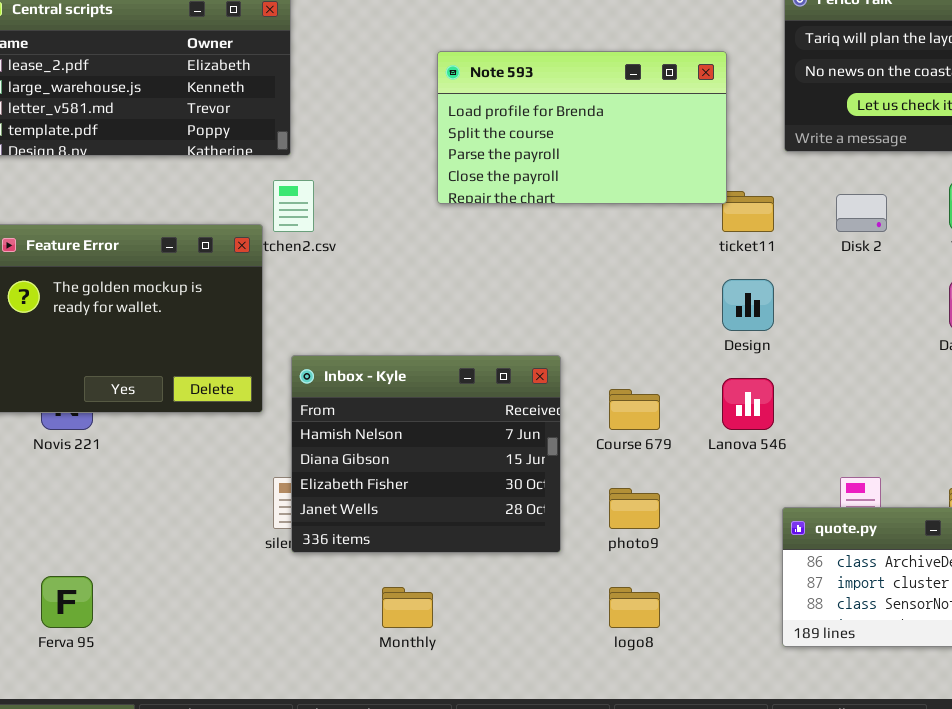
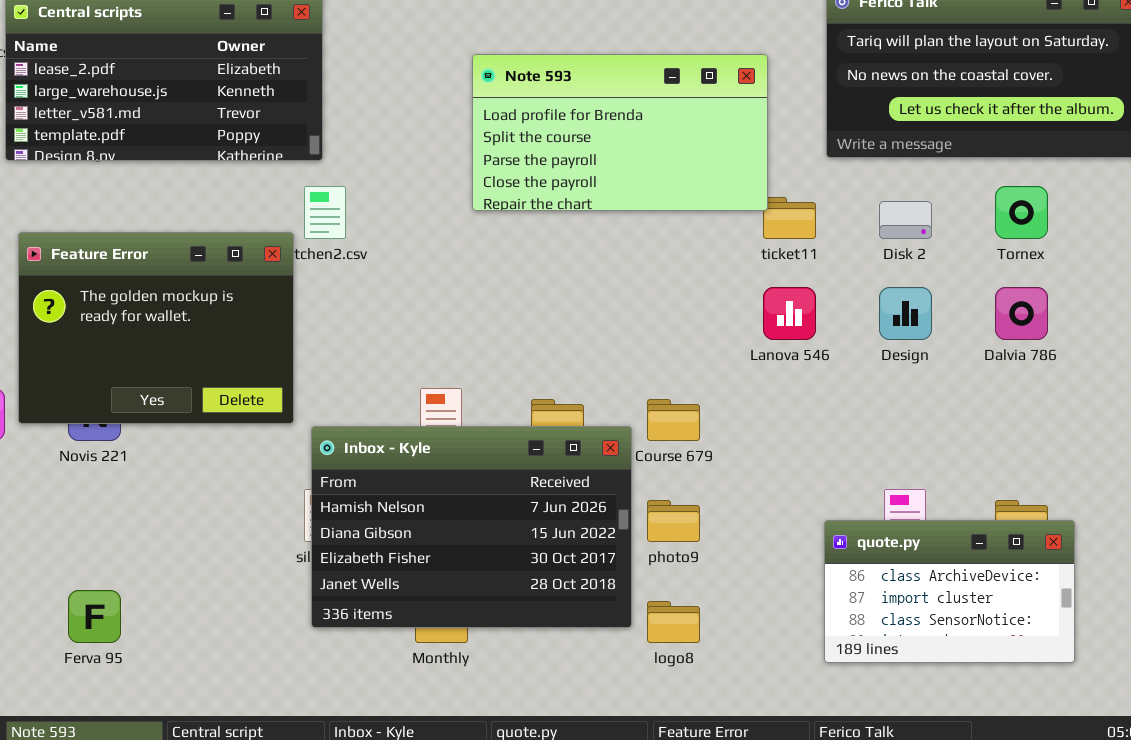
Design: [722,279,774,331] -> [879,287,932,340], moved
Inbox - Kyle: [291,355,561,553] -> [311,426,632,628], moved, resized
Lanova 546: [722,378,774,430] -> [763,287,816,340], moved

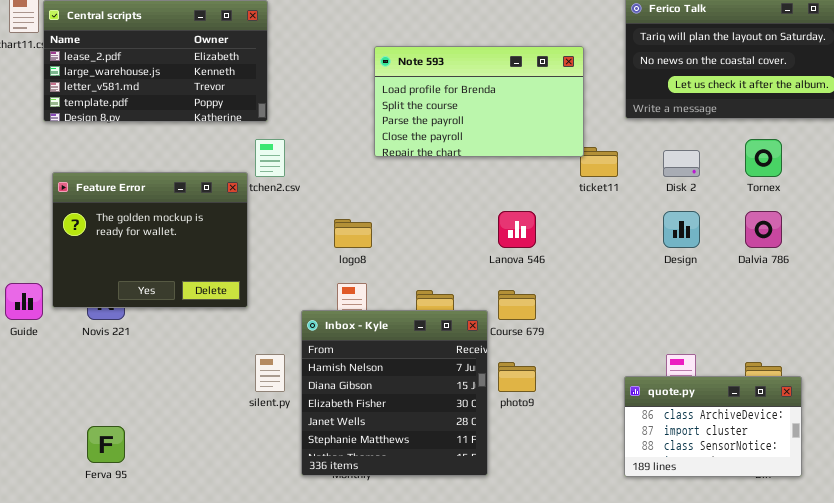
Lanova 546: [763,287,816,340] -> [498,211,536,248], moved
Inbox - Kyle: [311,426,632,628] -> [301,310,488,476], resized
logo8: [647,601,700,643] -> [334,219,372,248], moved

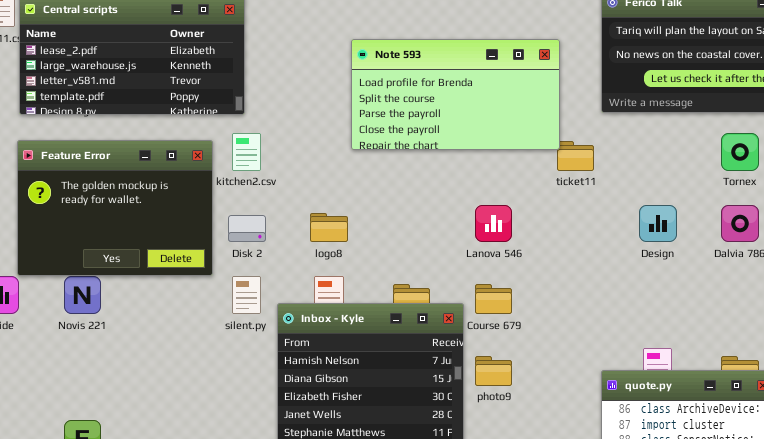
Disk 2: [663,150,700,177] -> [228,215,266,242], moved
Feature Error: [52,172,248,308] -> [17,140,213,276], moved
silent.py: [255,354,285,392] -> [232,276,261,314], moved

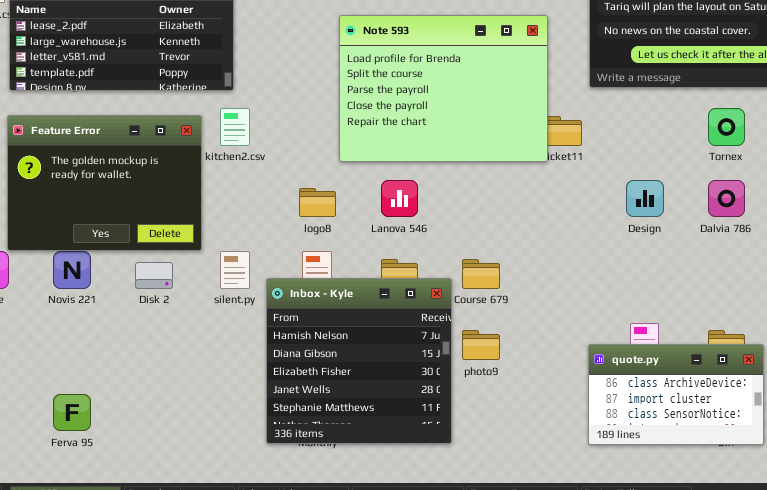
Note 593: [351,39,560,150] -> [339,15,548,162], resized
Lanova 546: [475,205,512,242] -> [381,180,418,217], moved
Disk 2: [228,215,266,242] -> [135,262,173,289], moved

